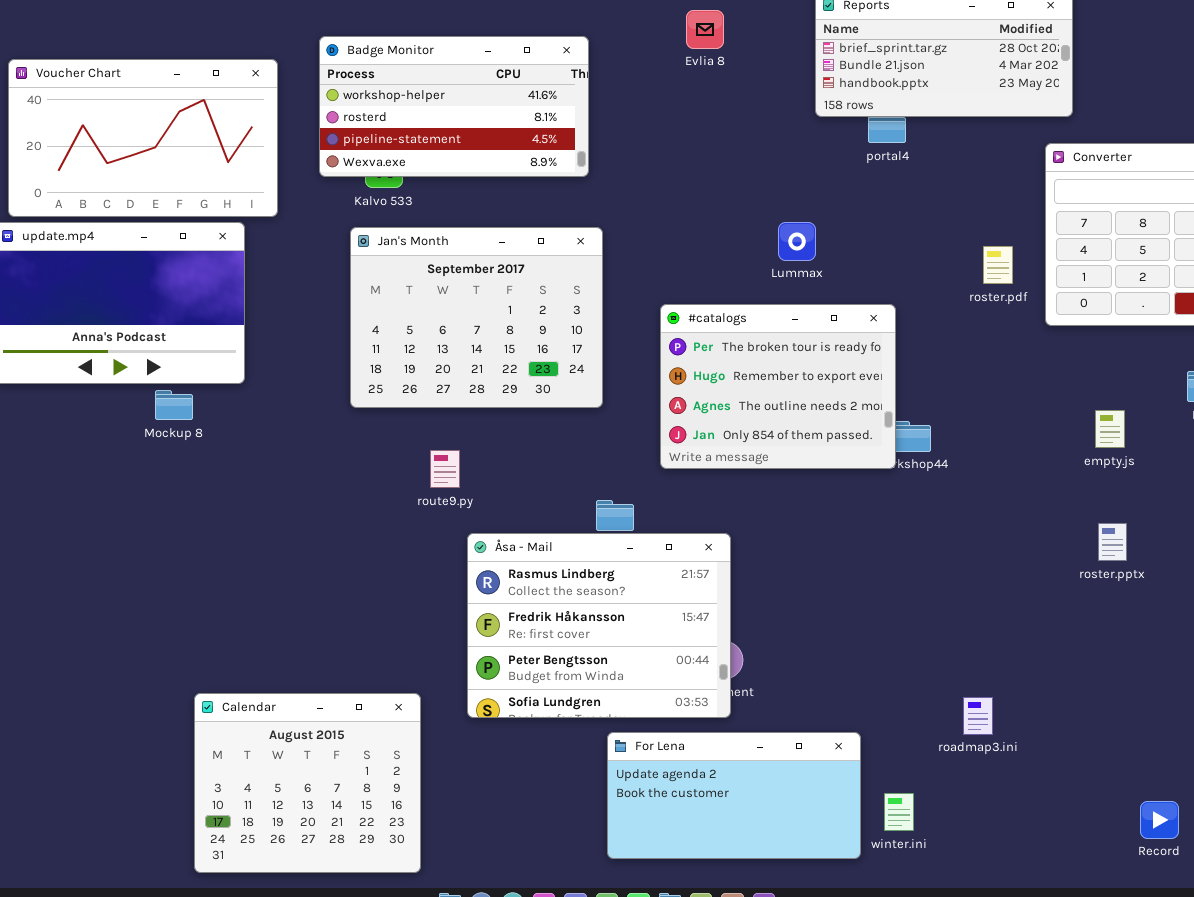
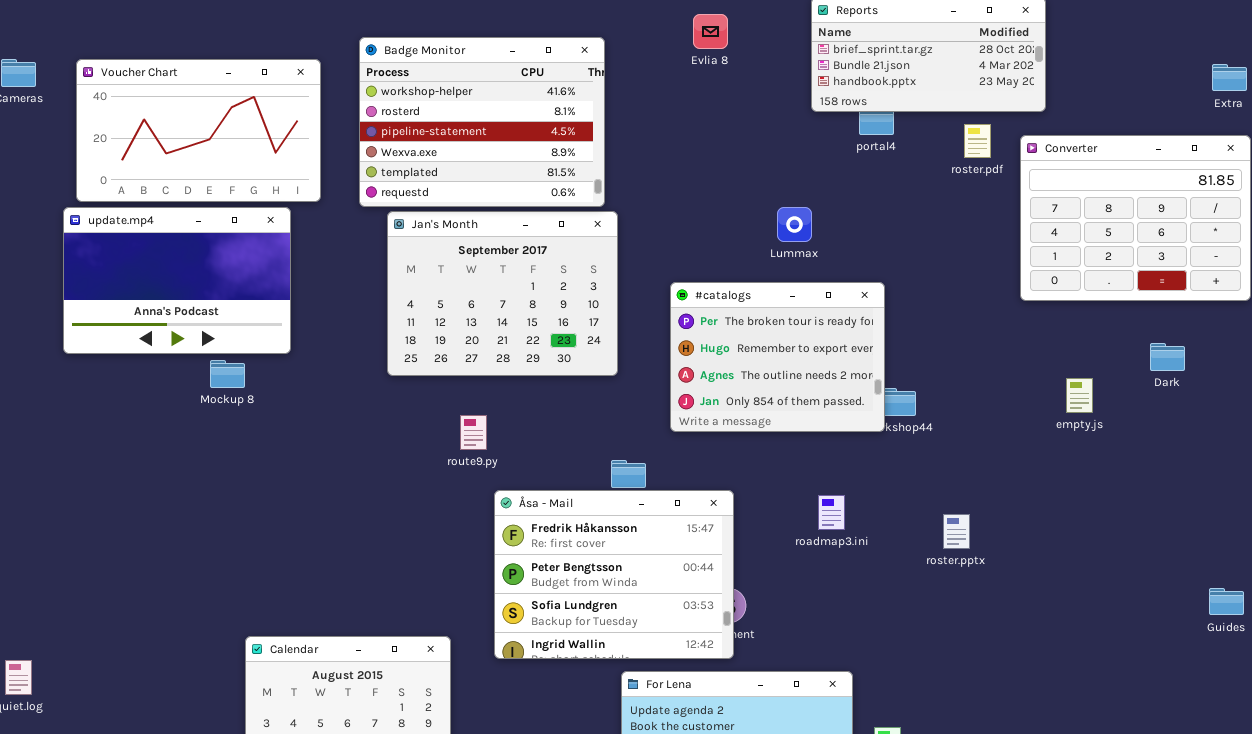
Badge Monitor: [319,36,589,177] -> [359,37,605,207], resized
roster.pdf: [983,246,1013,284] -> [964,124,991,158], moved
roster.pptx: [1098,523,1127,561] -> [943,514,970,549], moved
Åsa - Mail: [467,533,731,718] -> [494,490,734,659], scrolled down 1 row
roadmap3.ini: [963,697,993,735] -> [818,495,845,530], moved

